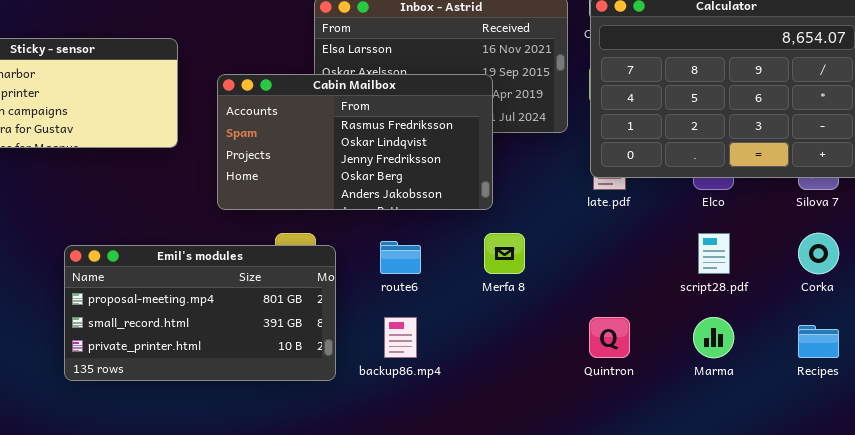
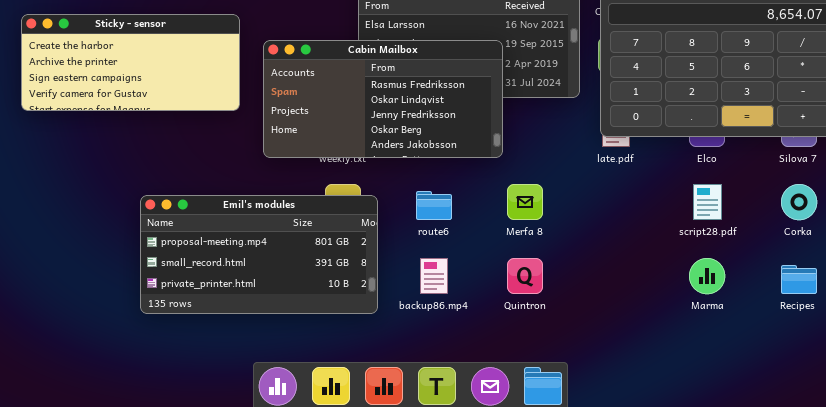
Cabin Mailbox: [217,74,493,210] -> [263,40,503,158], moved
Quintron: [589,317,630,358] -> [507,258,543,294], moved

